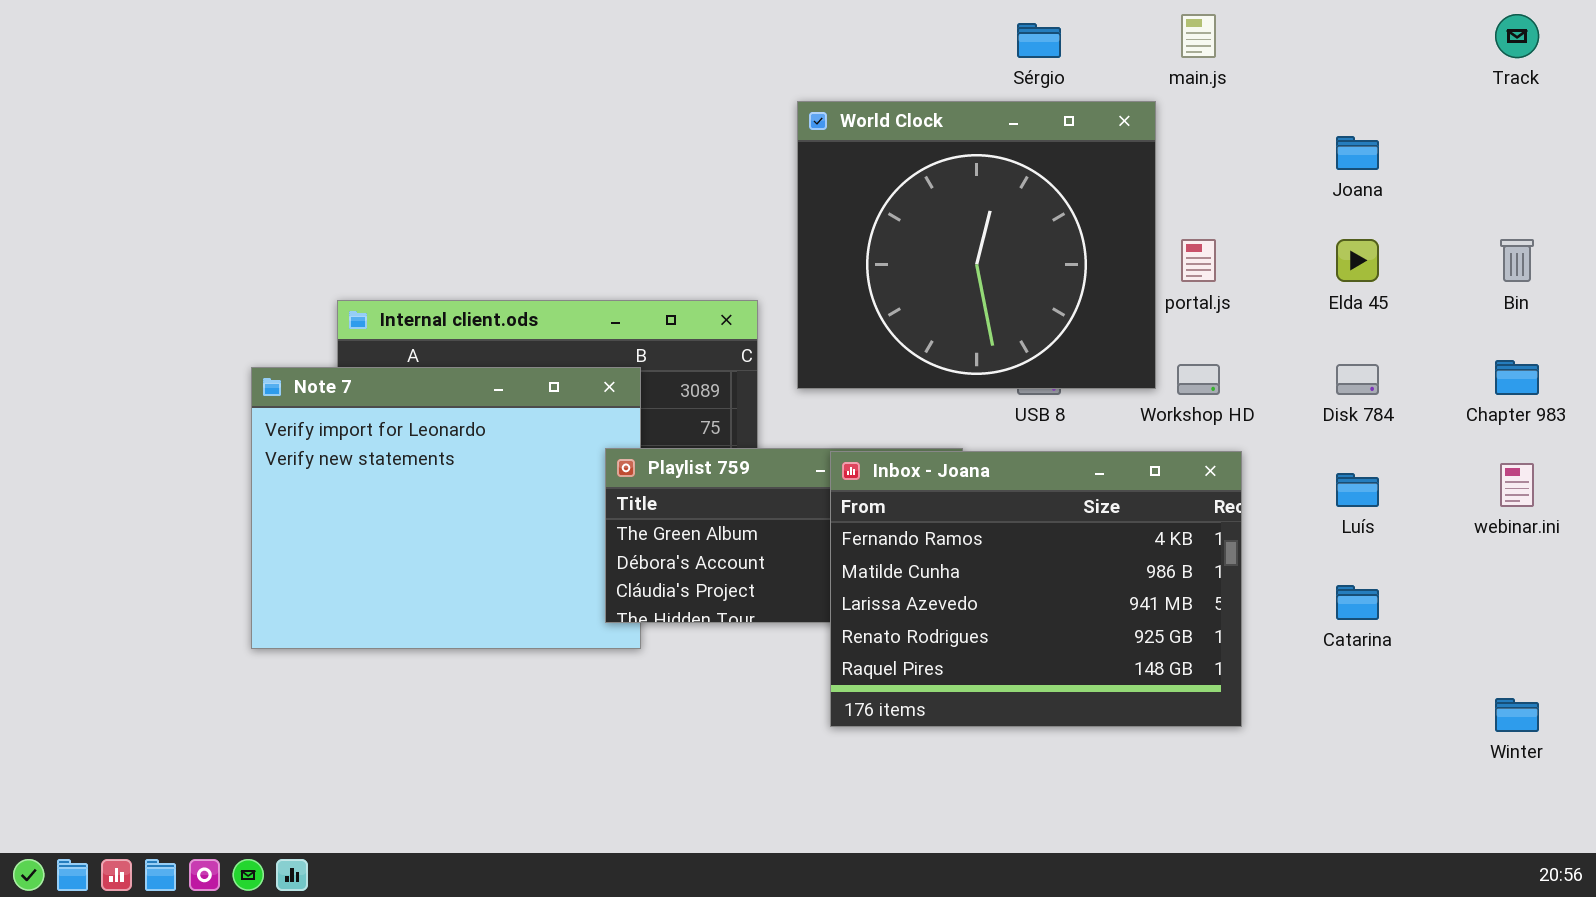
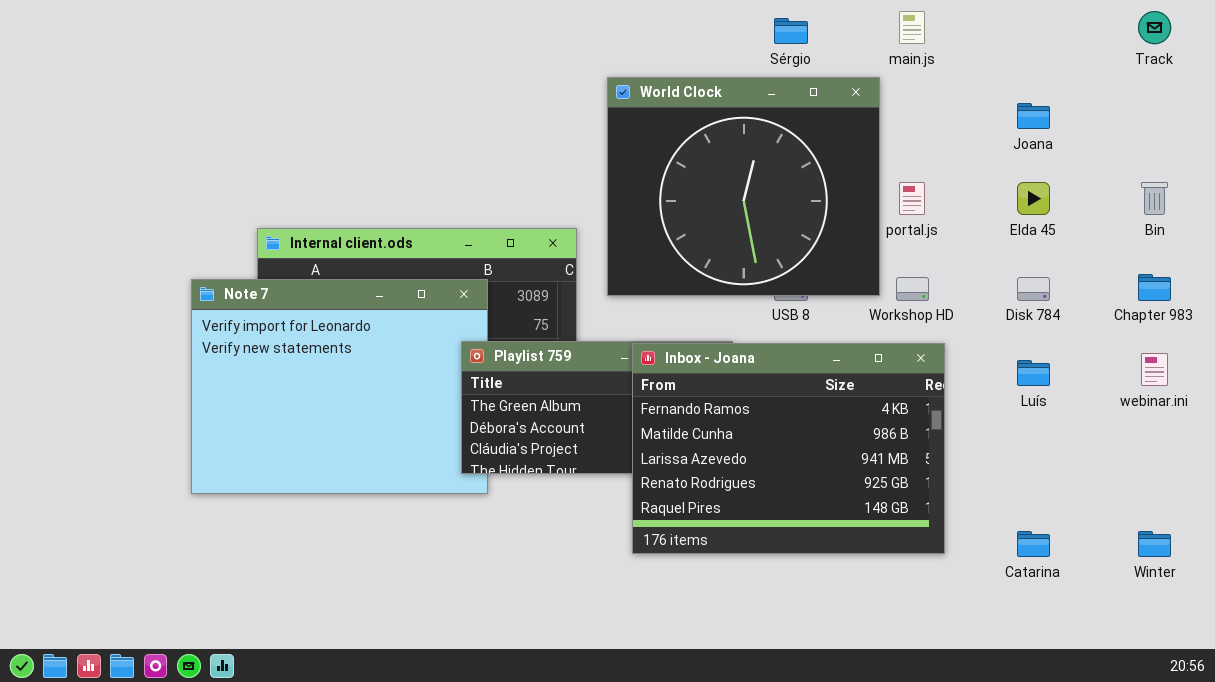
Catarina: [1336,585,1379,620] -> [1017,531,1050,557], moved

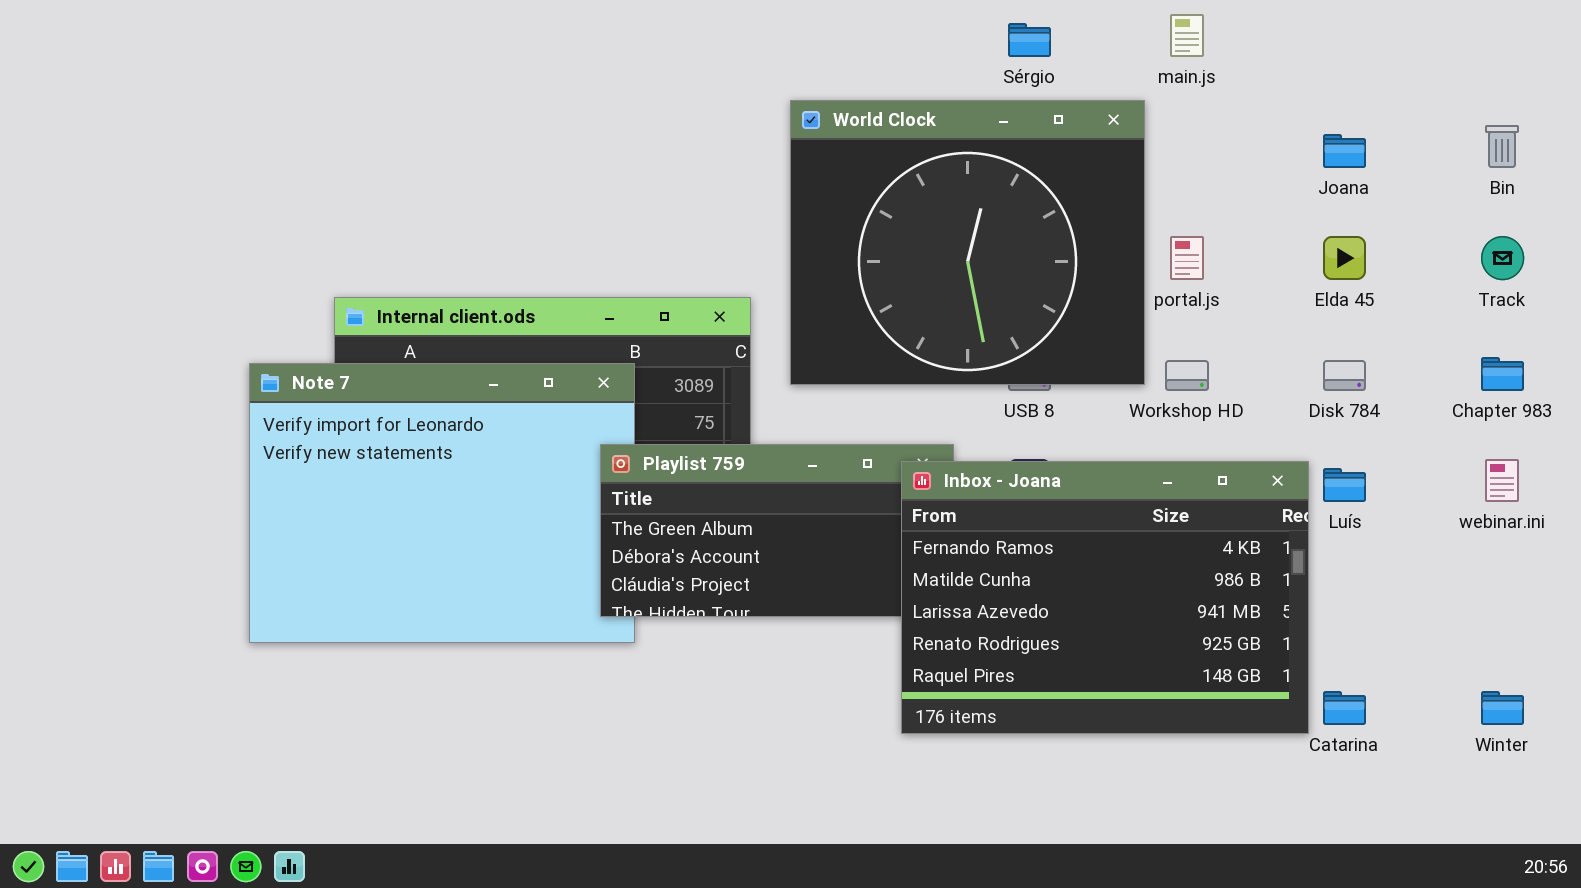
Track: [1138,11,1171,44] -> [1481,236,1524,280], moved
Bin: [1141,182,1168,215] -> [1485,125,1519,168], moved
Inbox - Joana: [632,343,945,554] -> [901,461,1309,734], moved

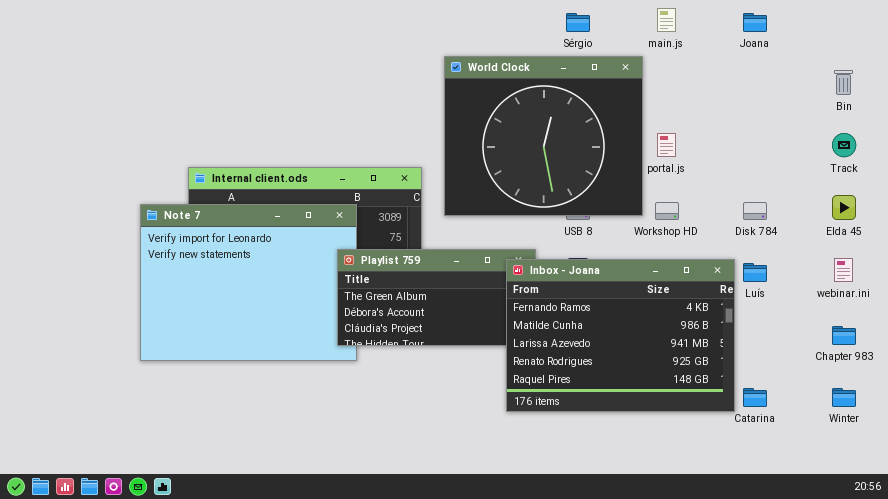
Joana: [1323,134,1366,168] -> [743,13,767,32], moved
Elda 45: [1323,236,1366,280] -> [832,195,856,220], moved
Chapter 983: [1481,357,1524,391] -> [832,326,856,345], moved

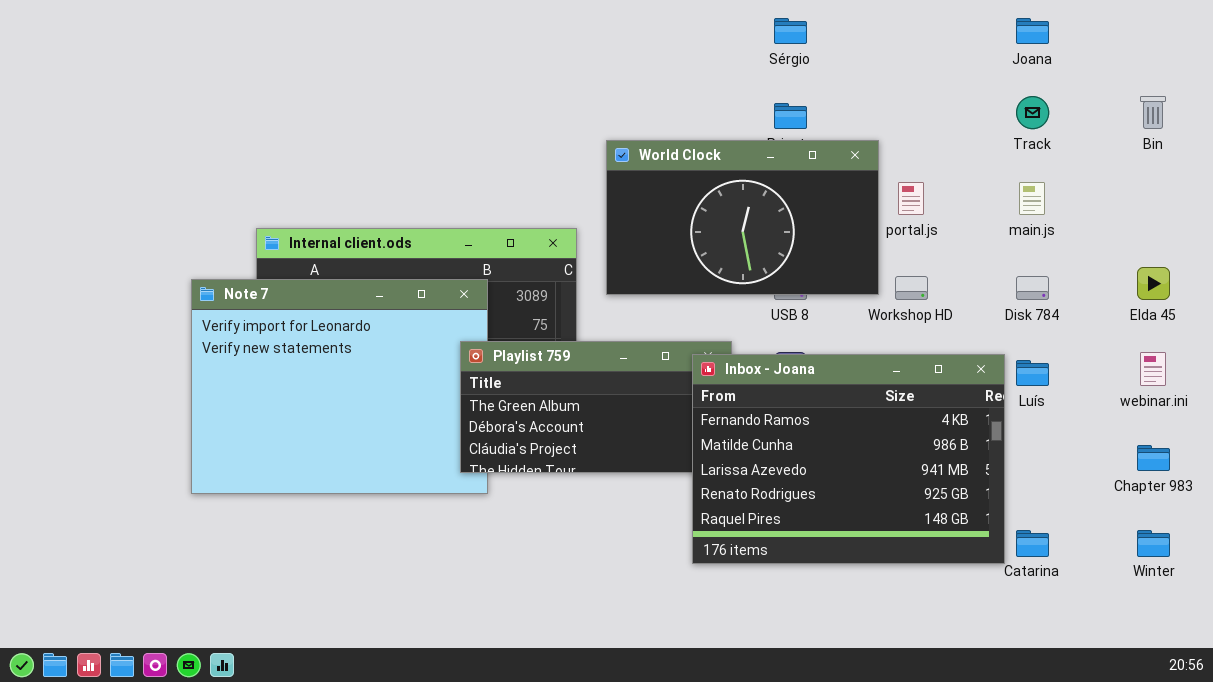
main.js: [657,8,676,32] -> [1019,182,1045,215], moved
World Clock: [444,56,643,216] -> [606,140,879,295], resized
Track: [832,133,856,157] -> [1016,96,1049,129], moved

